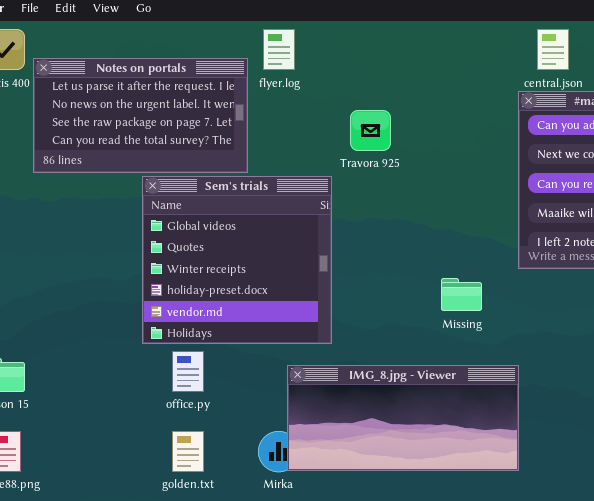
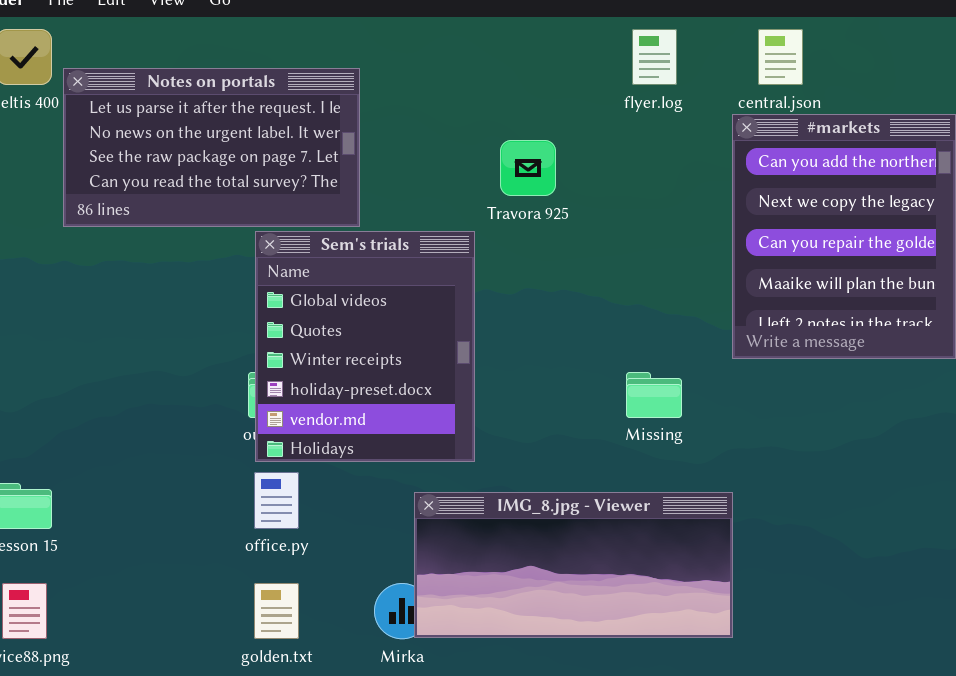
flyer.log: [263,29,295,70] -> [632,29,677,85], moved
Sem's trials: [142,176,332,344] -> [255,231,475,462], resized

